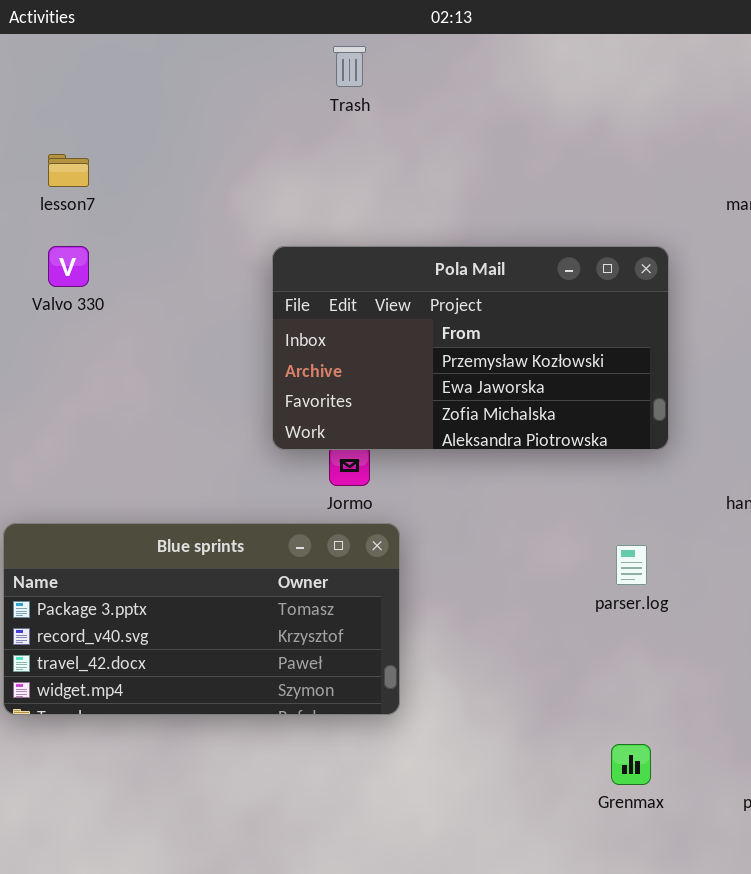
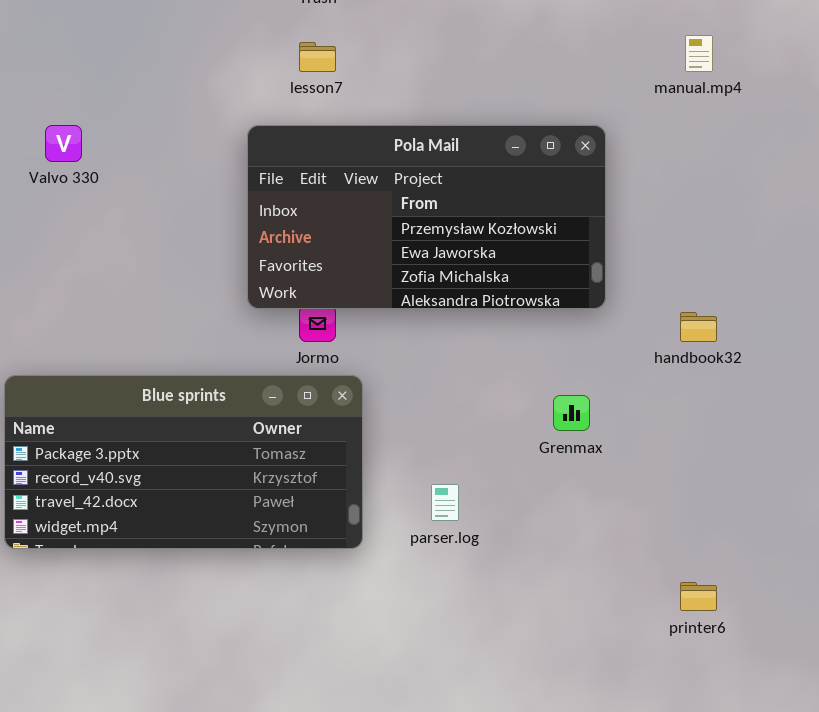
lesson7: [48,154,89,187] -> [299,42,336,72], moved
parser.log: [616,545,647,585] -> [431,484,459,521], moved
Grenmax: [611,744,651,785] -> [553,395,590,431], moved

